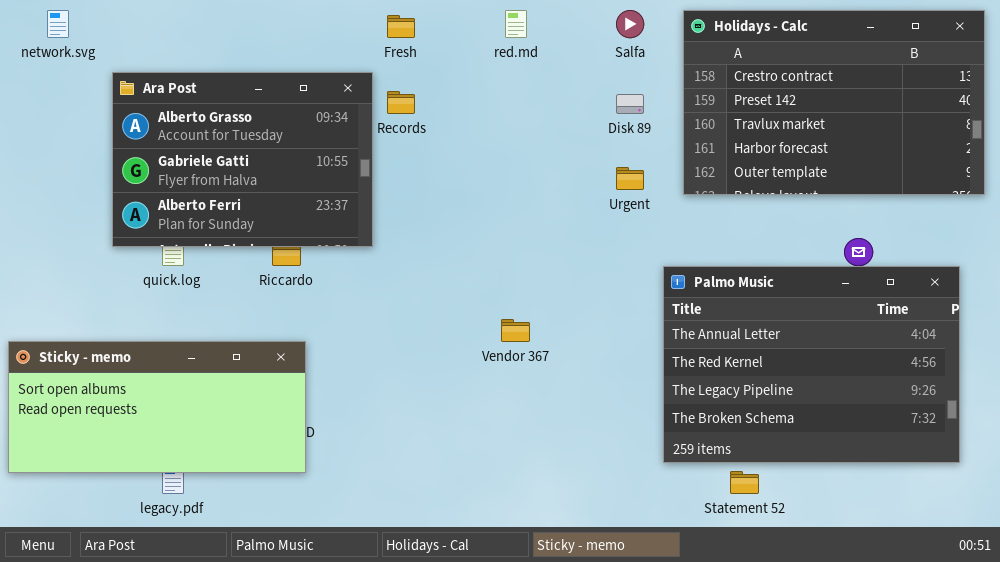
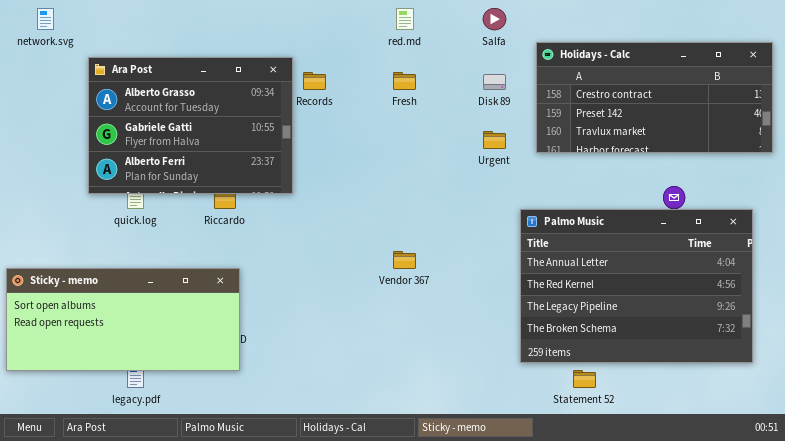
Holidays - Calc: [683,10,985,195] -> [536,42,773,153], resized
Fresh: [387,15,415,38] -> [393,72,416,90], moved

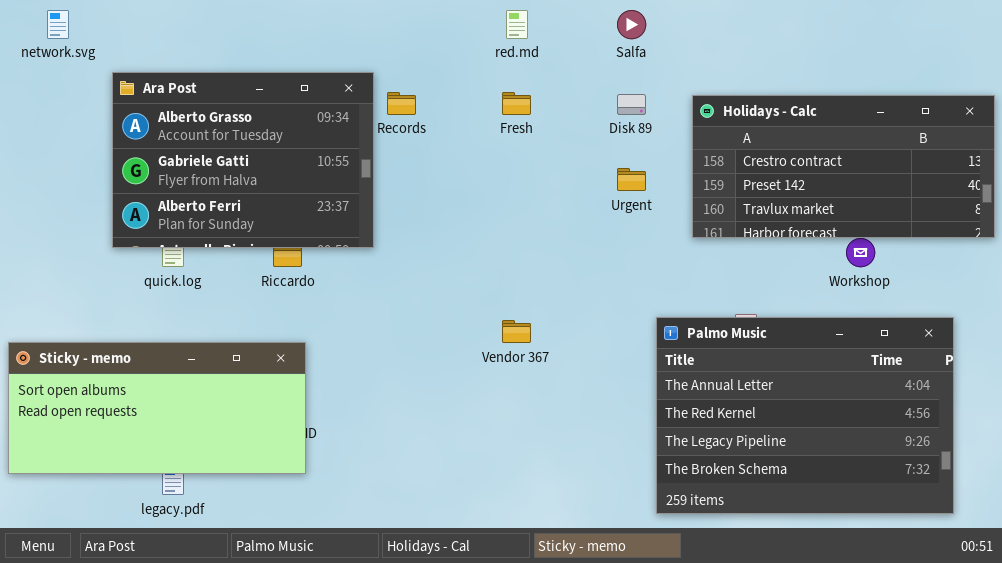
Holidays - Calc: [536,42,773,153] -> [692,95,995,238], moved
Palmo Music: [520,209,753,363] -> [656,317,954,514], moved

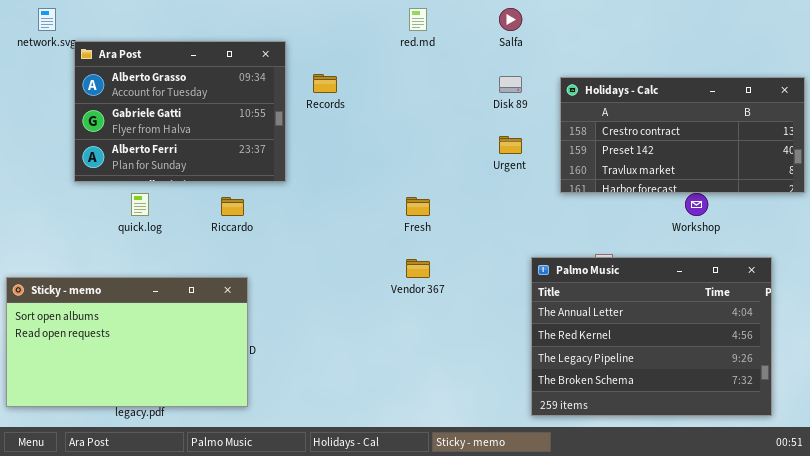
Ara Post: [112,72,374,248] -> [74,41,286,182], moved
Fresh: [502,92,531,115] -> [406,197,430,216], moved
Sticky - memo: [8,342,306,474] -> [6,277,248,407], resized

